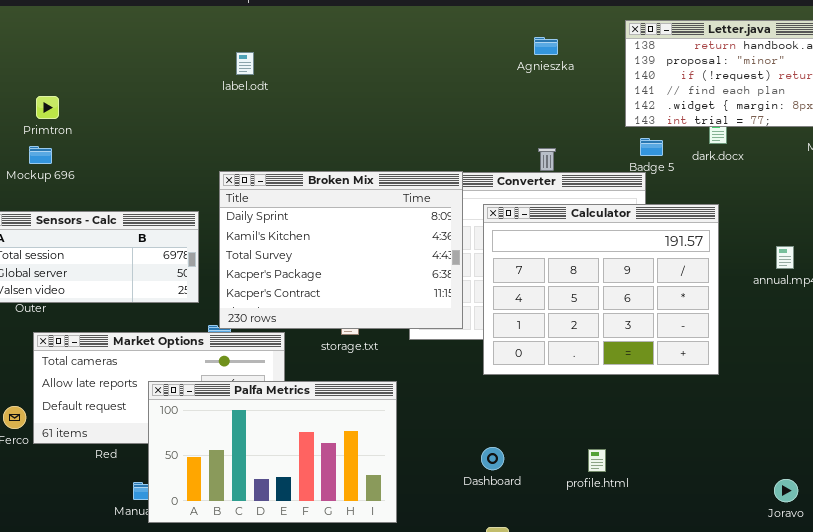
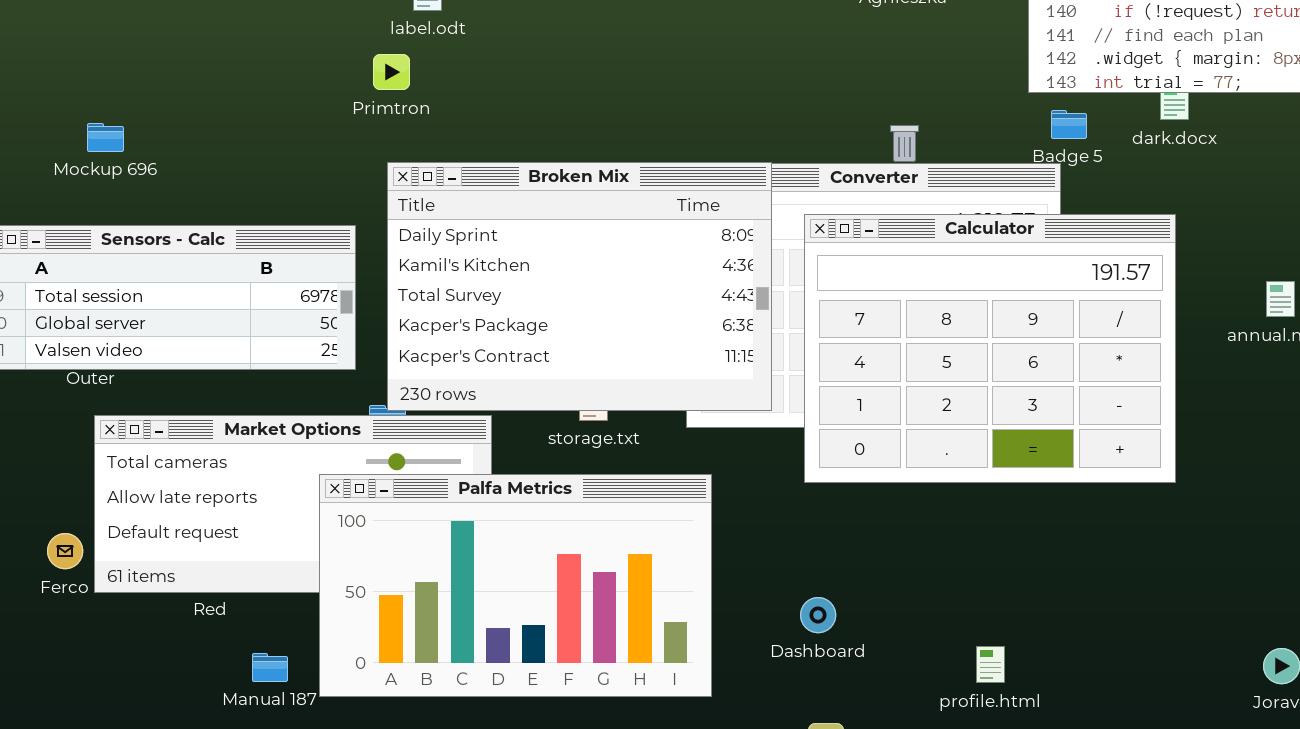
Primtron: [36,96,59,119] -> [373,54,410,90], moved
Palfa Metrics: [148,381,397,523] -> [319,474,712,697], moved
profile.html: [588,449,606,472] -> [976,646,1005,683], moved

